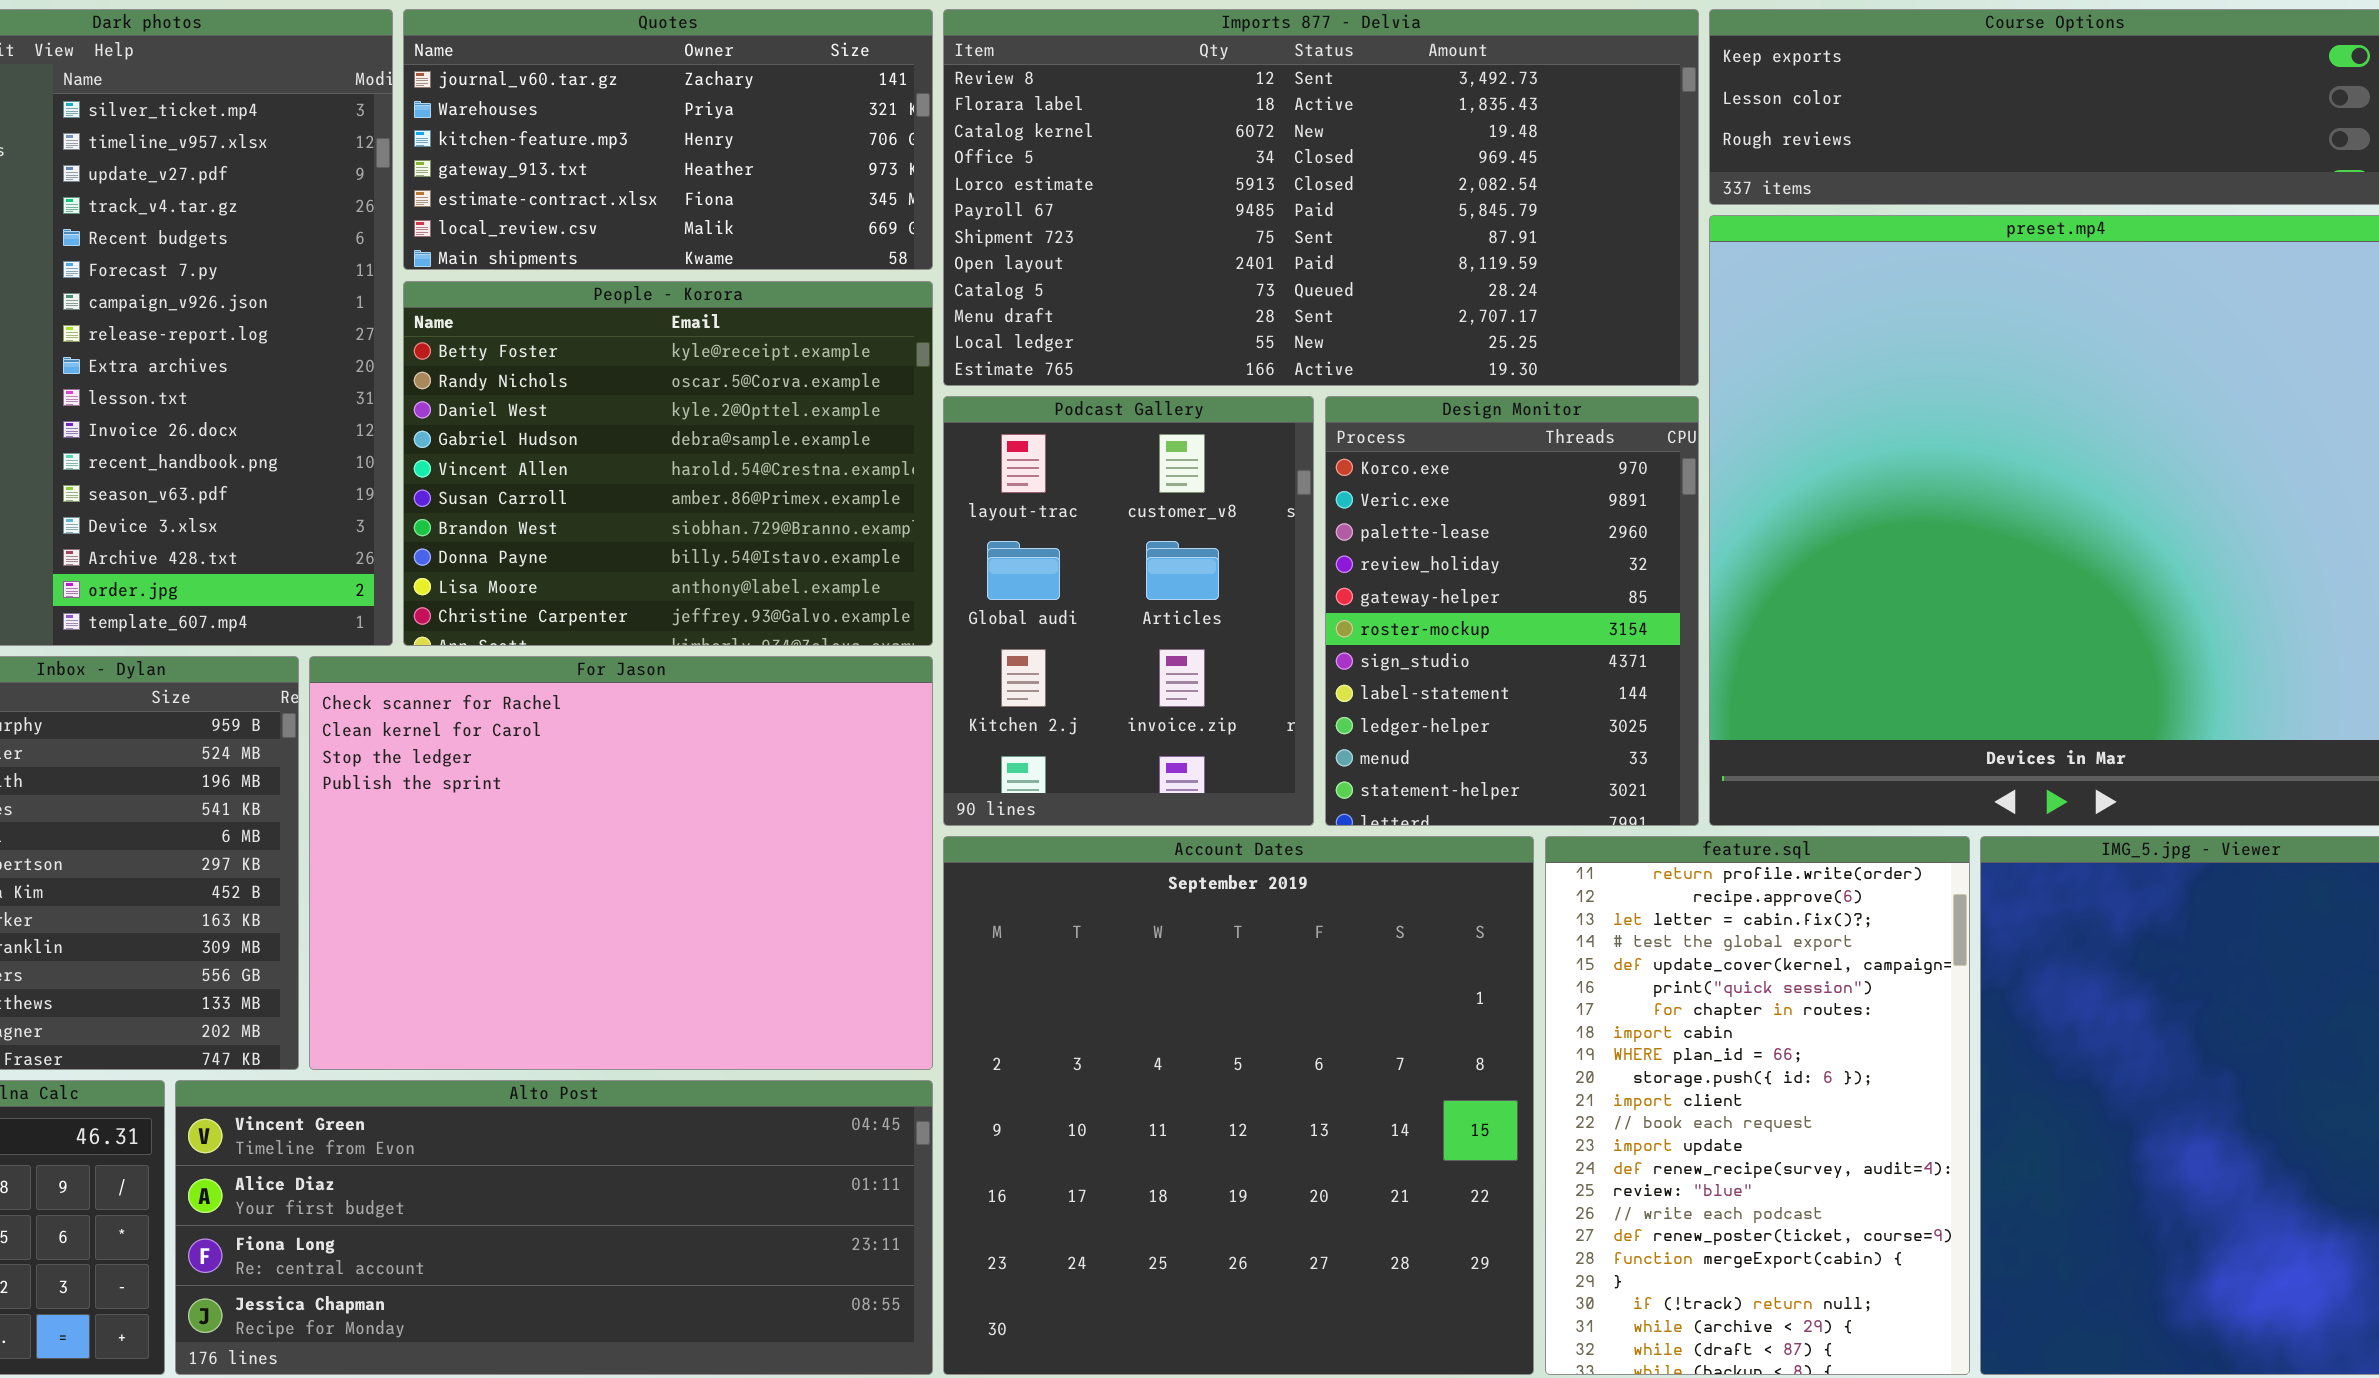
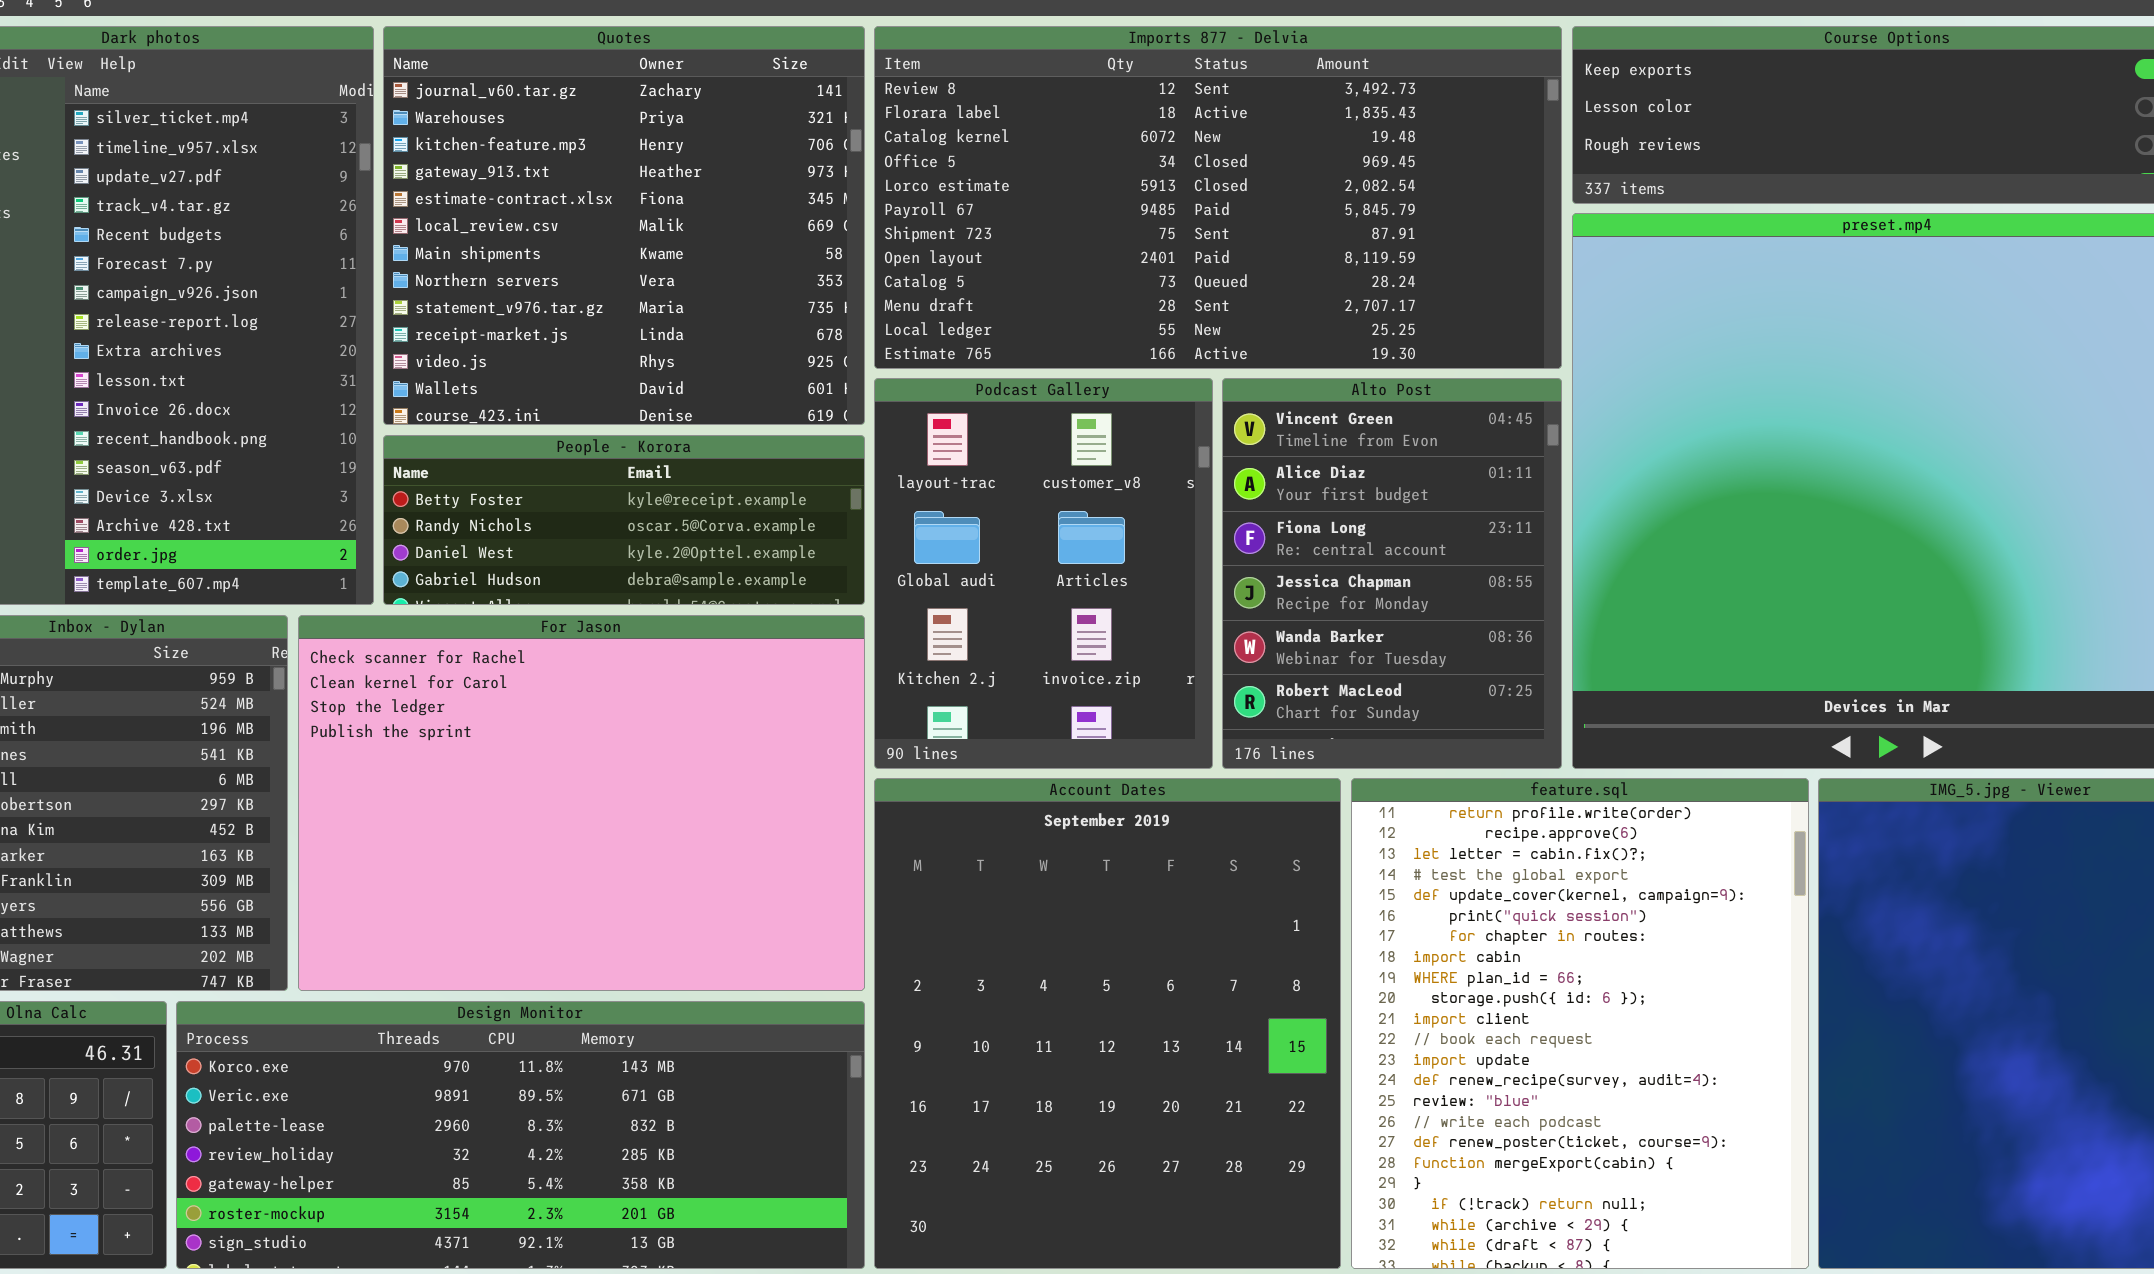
Quotes: [403,9,933,270] -> [383,26,865,425], resized
People - Korora: [403,281,933,646] -> [383,435,865,605], resized
Design Monitor: [1325,396,1699,826] -> [176,1001,865,1269], moved, resized
Account Dates: [943,836,1534,1375] -> [874,778,1341,1269], resized
feature.sql: [1545,836,1970,1375] -> [1351,778,1809,1269], resized
Alto Post: [175,1080,933,1375] -> [1222,378,1562,769], moved, resized

